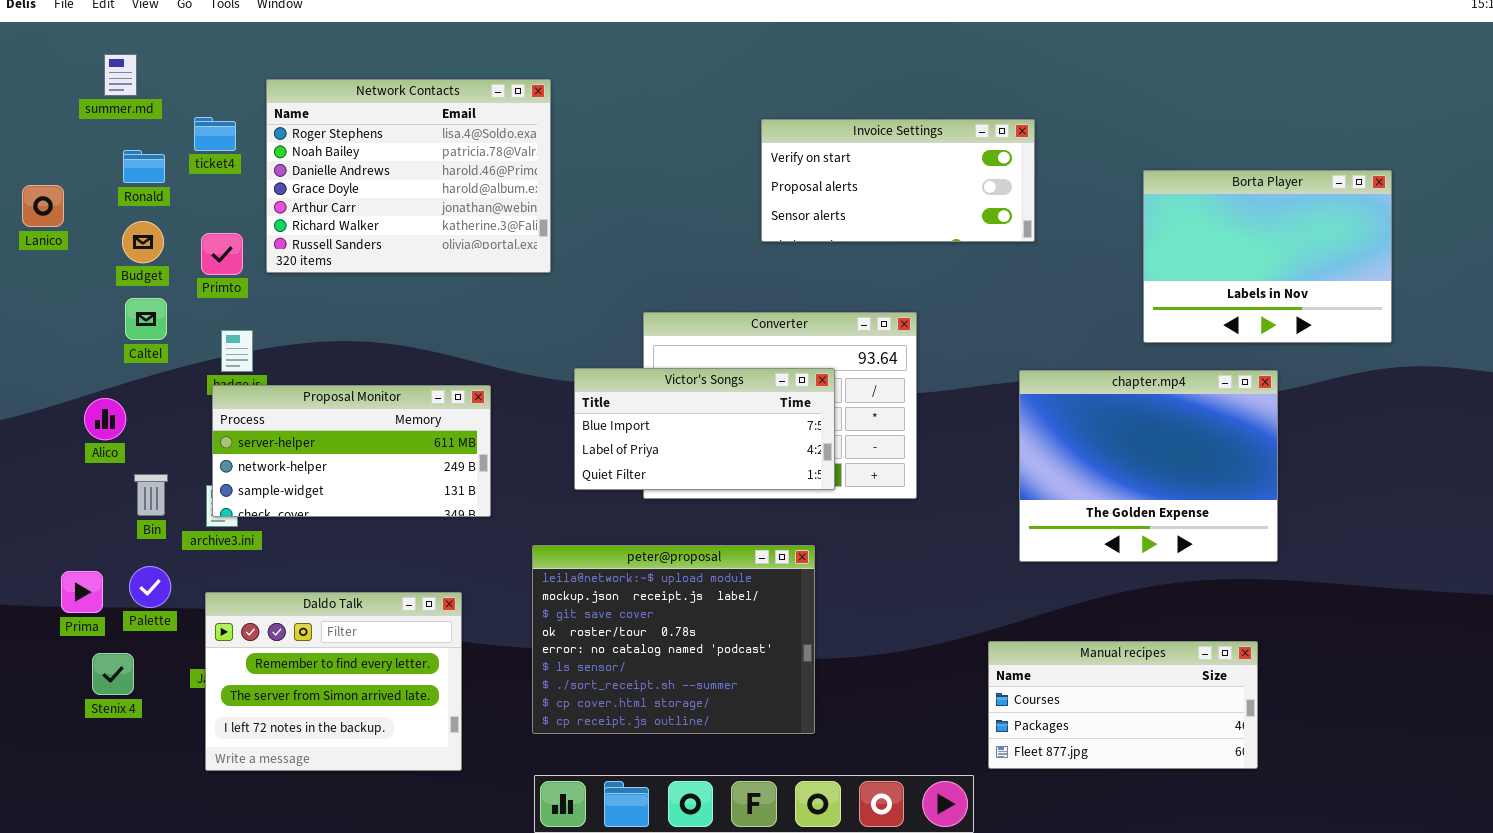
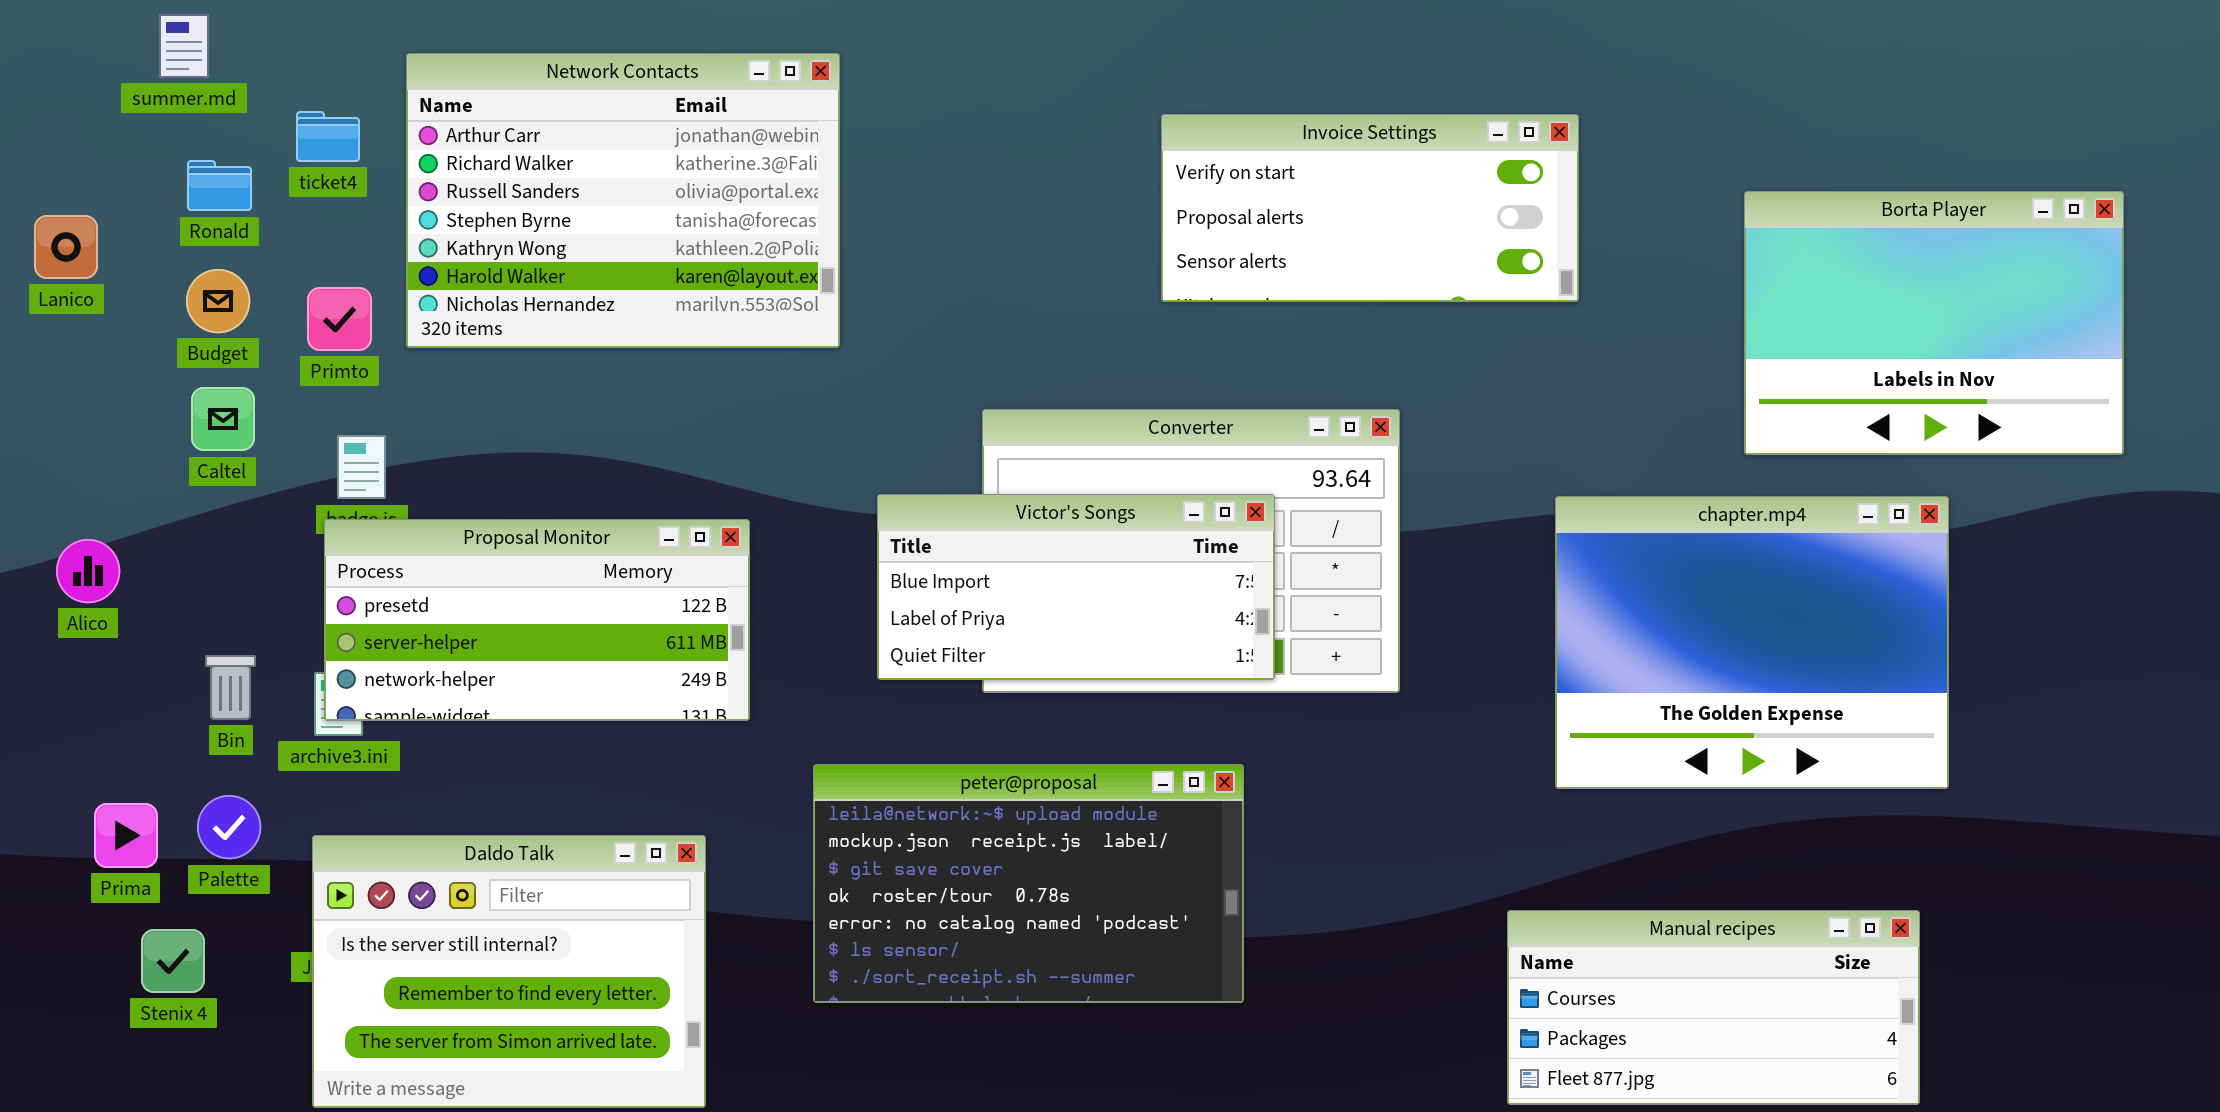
Network Contacts: [266,79,551,273] -> [406,53,840,348], scrolled down 4 rows
Proposal Monitor: [212,385,491,517] -> [324,519,750,721], scrolled up 1 row
Alico: [84,398,126,440] -> [56,539,120,603], moved
peter@proposal: [532,545,815,734] -> [813,764,1244,1003], resized
Daldo Talk: [205,592,462,771] -> [312,835,706,1108], scrolled up 1 row

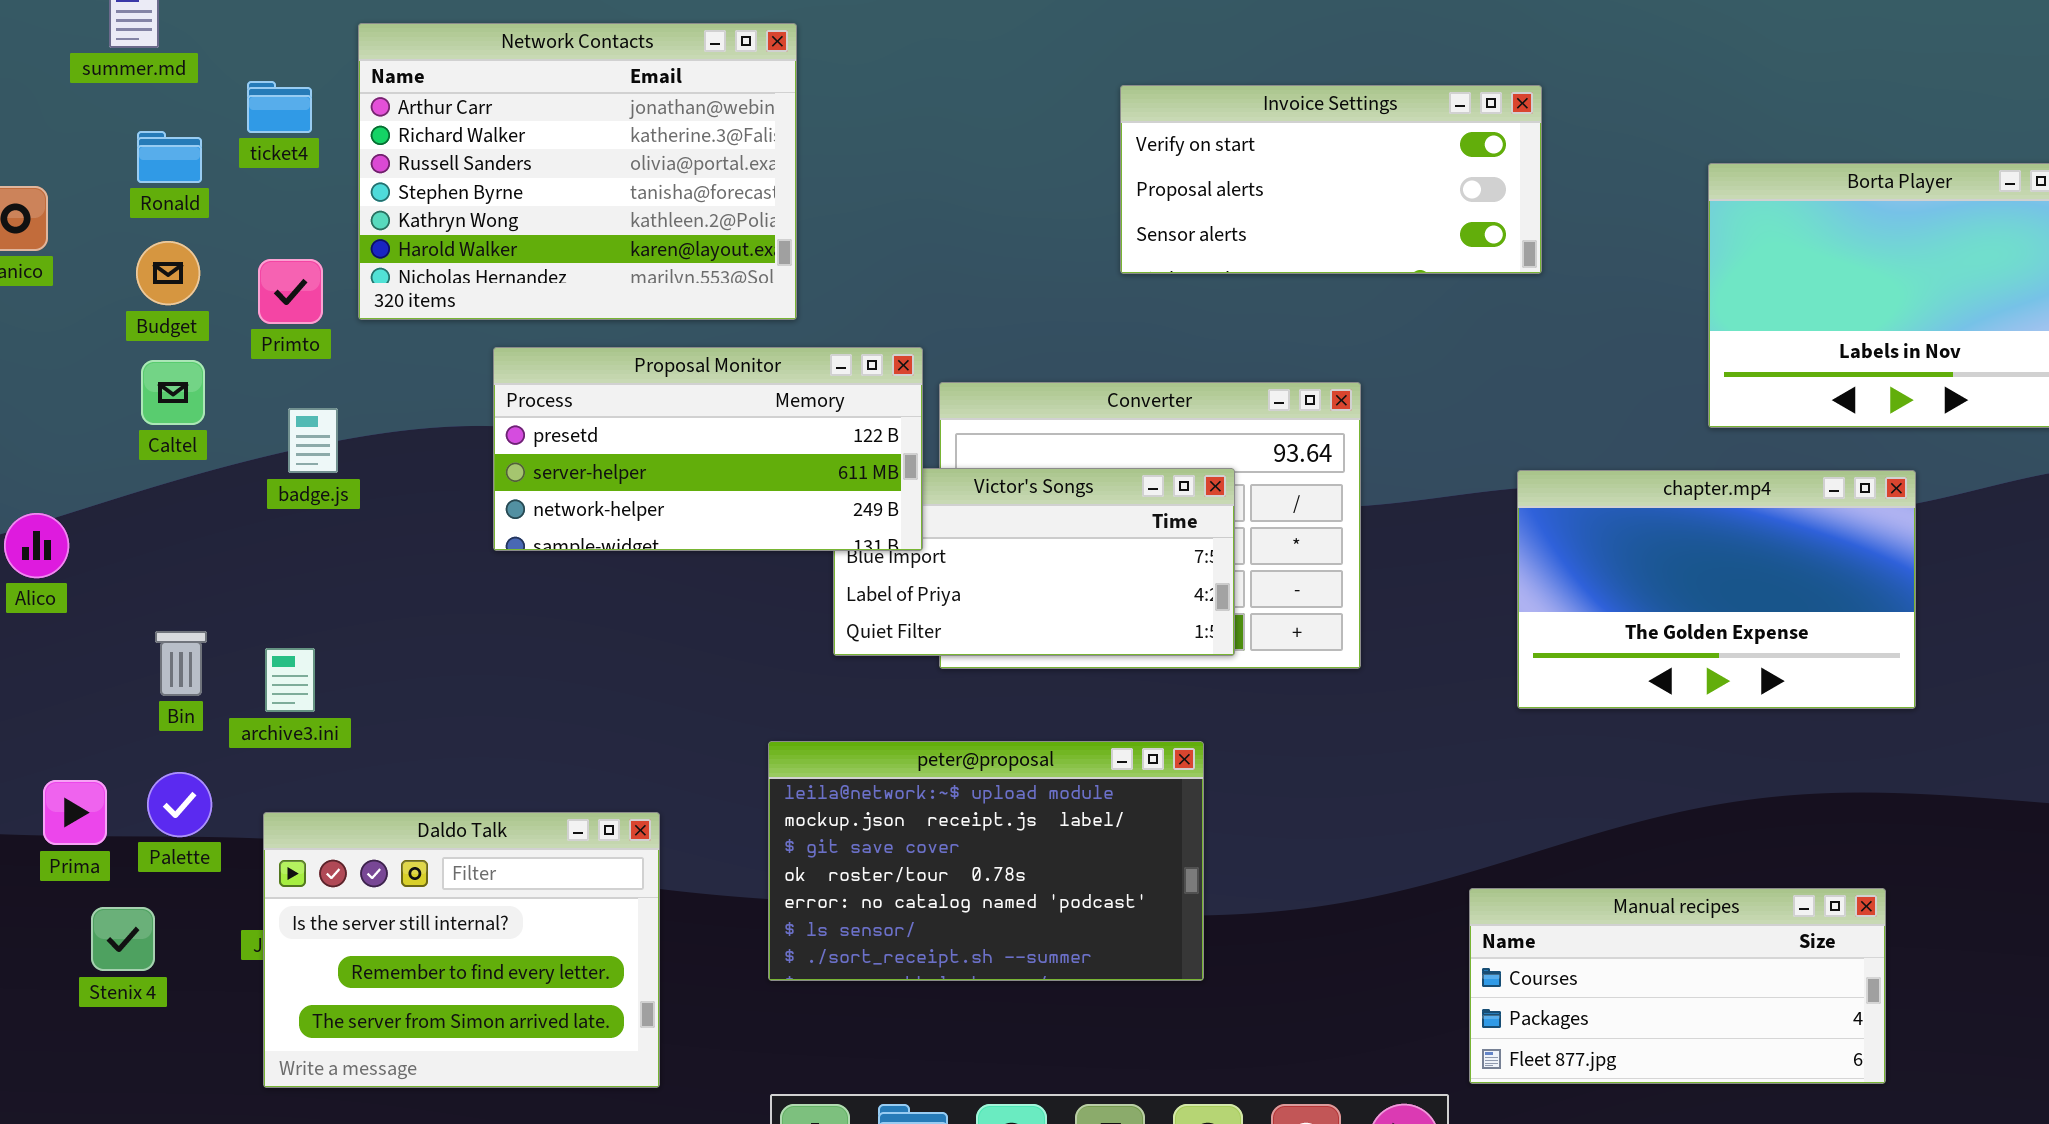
chapter.mp4: [1555,496,1949,789] -> [1517,470,1916,709], resized
Proposal Monitor: [324,519,750,721] -> [493,347,923,551], moved

